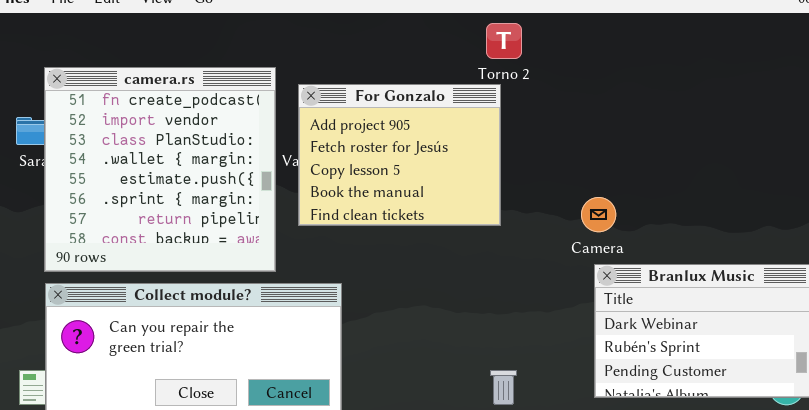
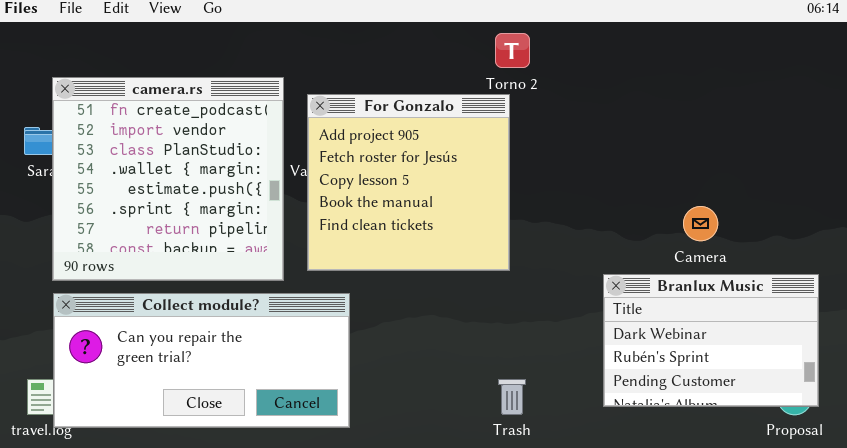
For Gonzalo: [298,84,501,226] -> [307,94,510,271], resized
Camera: [581,197,616,232] -> [683,206,718,241], moved

